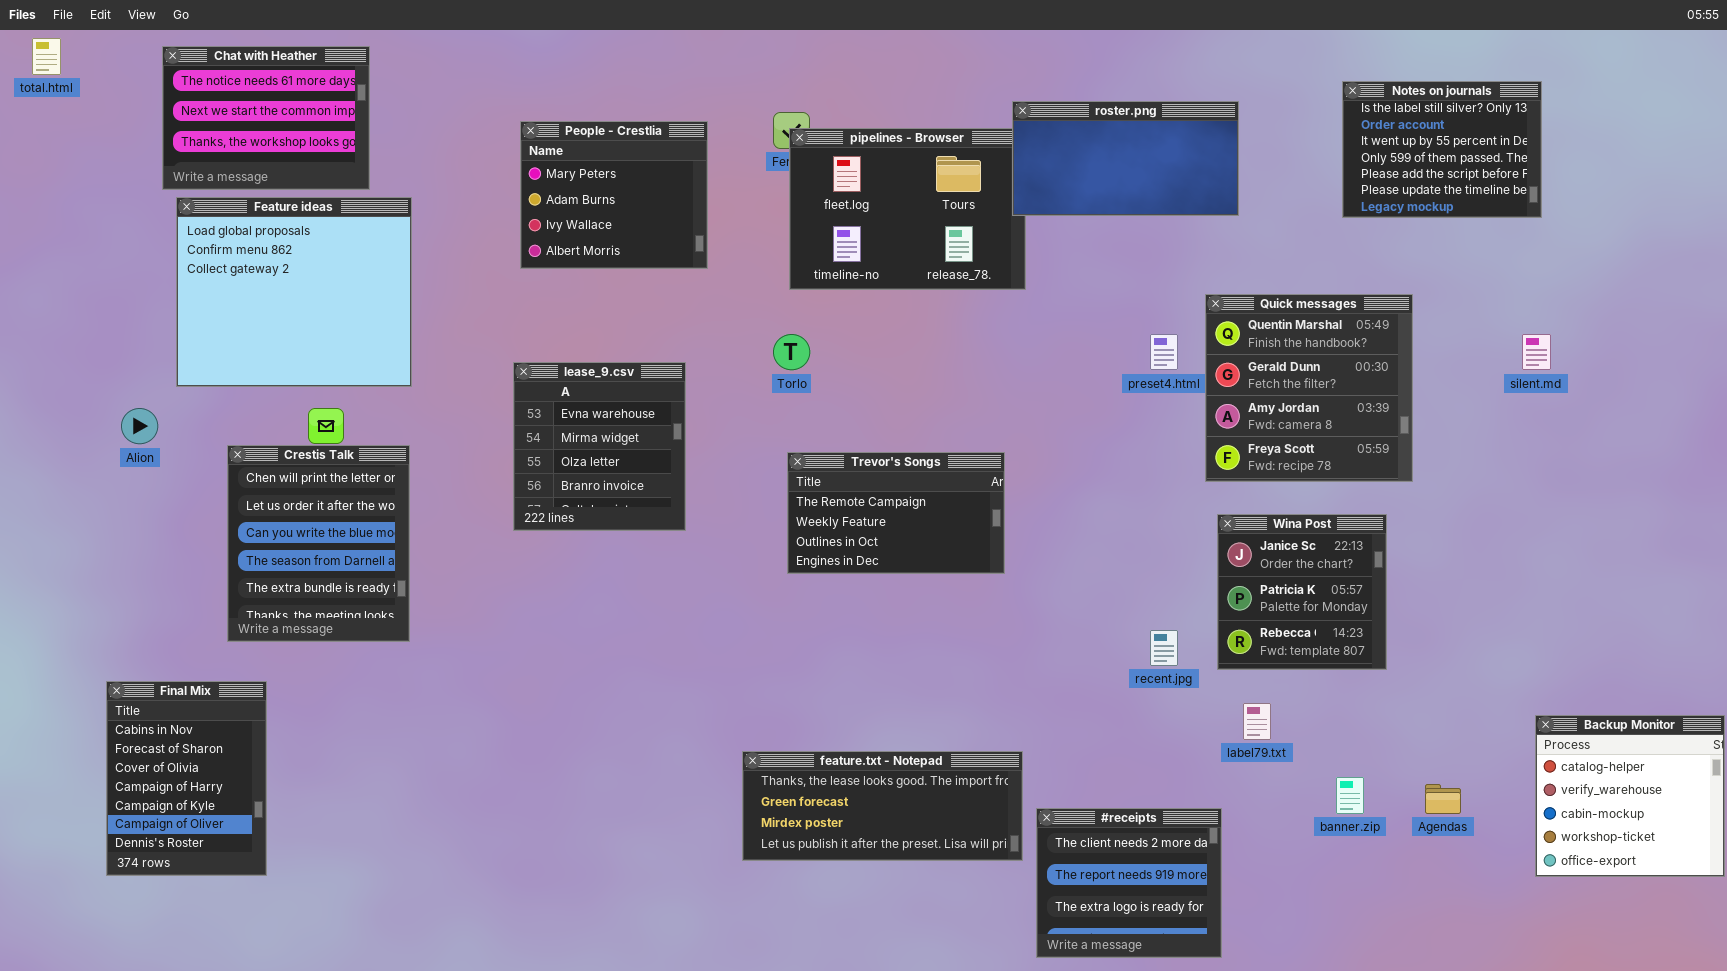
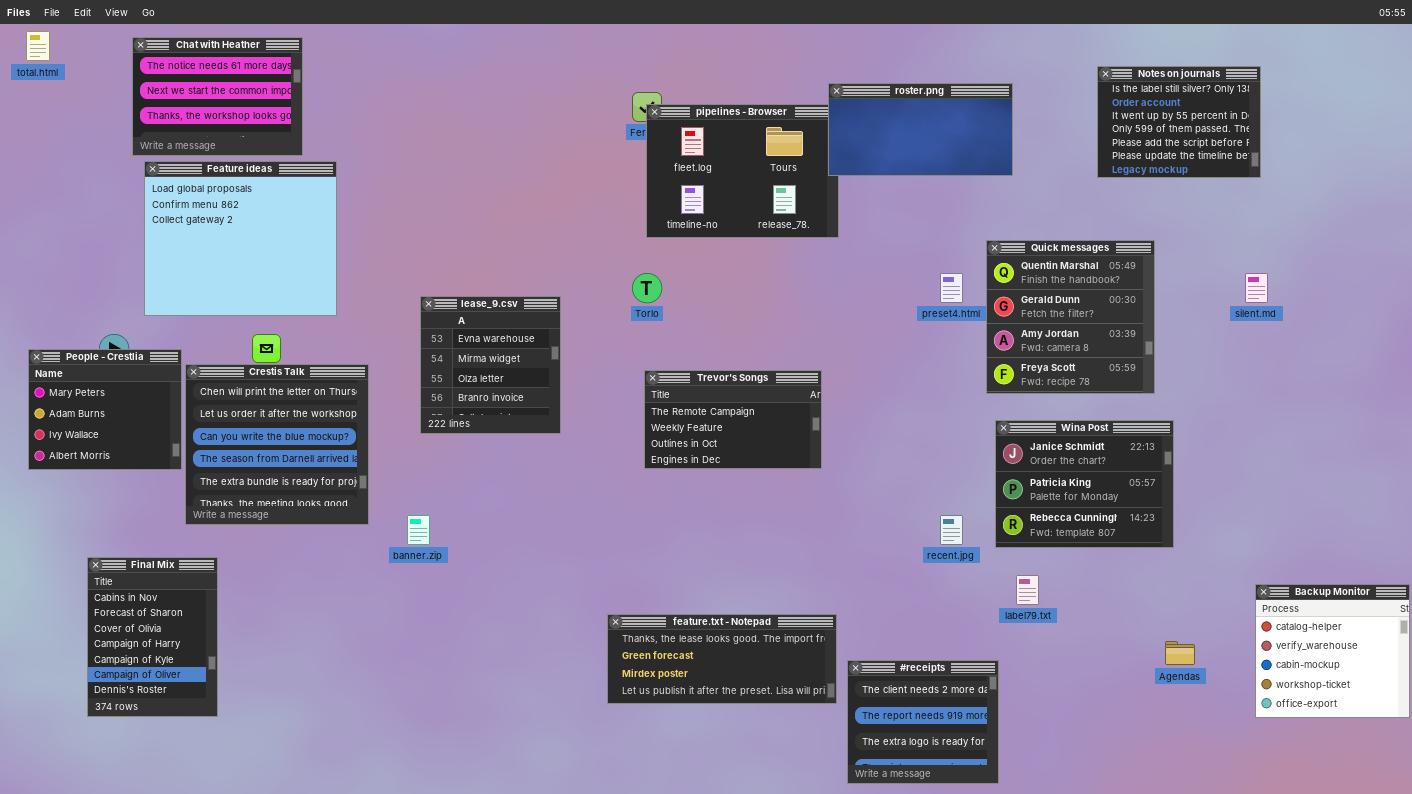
People - Crestlia: [520,121,708,269] -> [28,349,182,470], moved
Crestis Talk: [227,445,410,642] -> [185,364,369,525], resized
Wina Post: [1217,514,1387,670] -> [995,420,1174,548], resized
banner.zip: [1336,777,1364,814] -> [407,515,430,545], moved

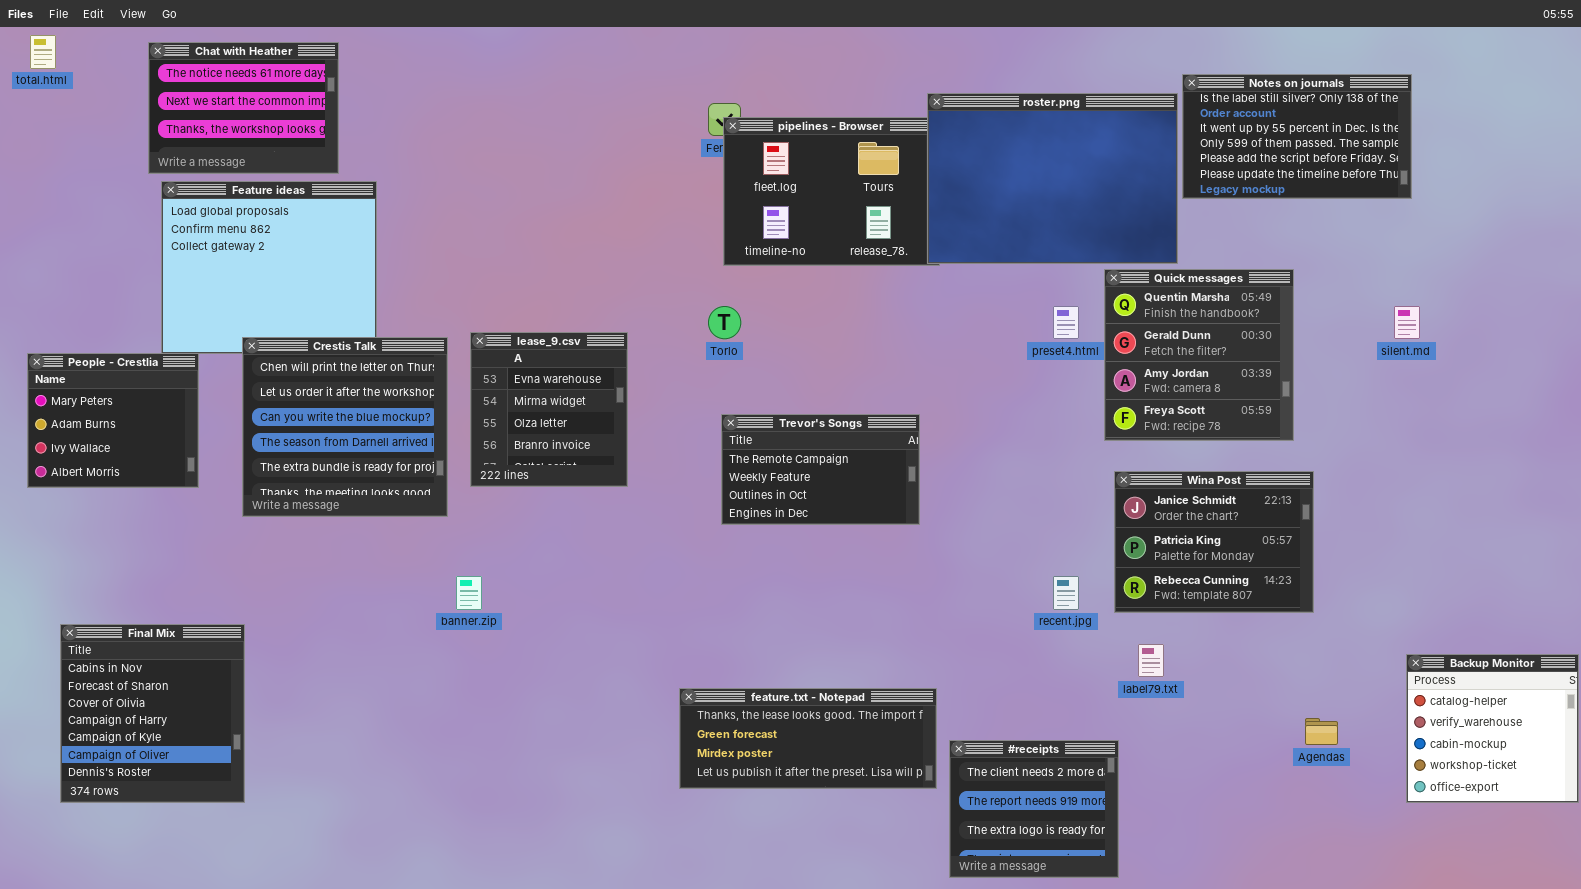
Notes on journals: [1097,66,1261,178] -> [1182,74,1412,199], resized
roster.png: [828,83,1013,176] -> [927,93,1178,264], resized
People - Crestlia: [28,349,182,470] -> [27,353,199,488], moved
Crestis Talk: [185,364,369,525] -> [242,337,448,517], moved
Final Mix: [87,557,218,717] -> [60,624,245,803], resized

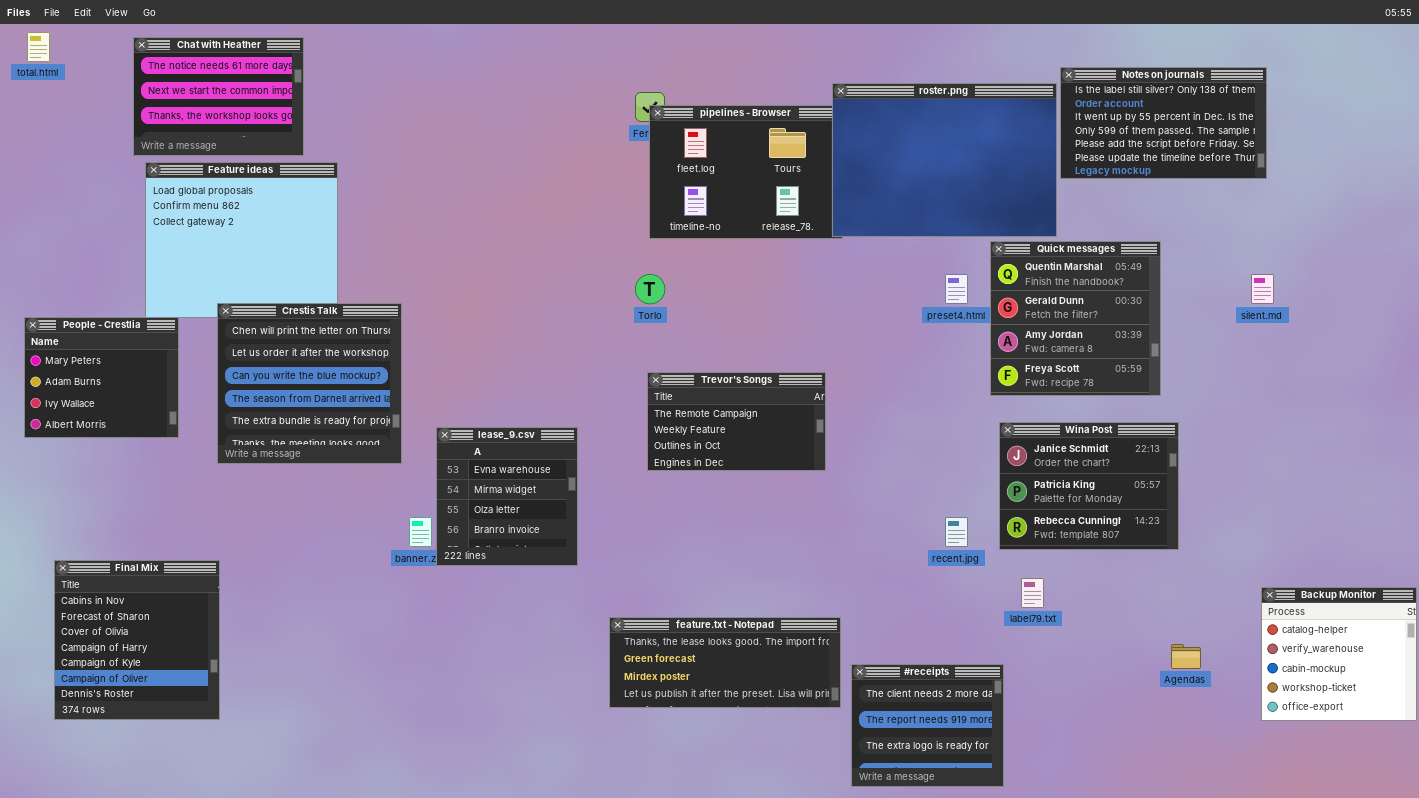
lease_9.csv: [470,332,628,487] -> [436,427,578,566], moved

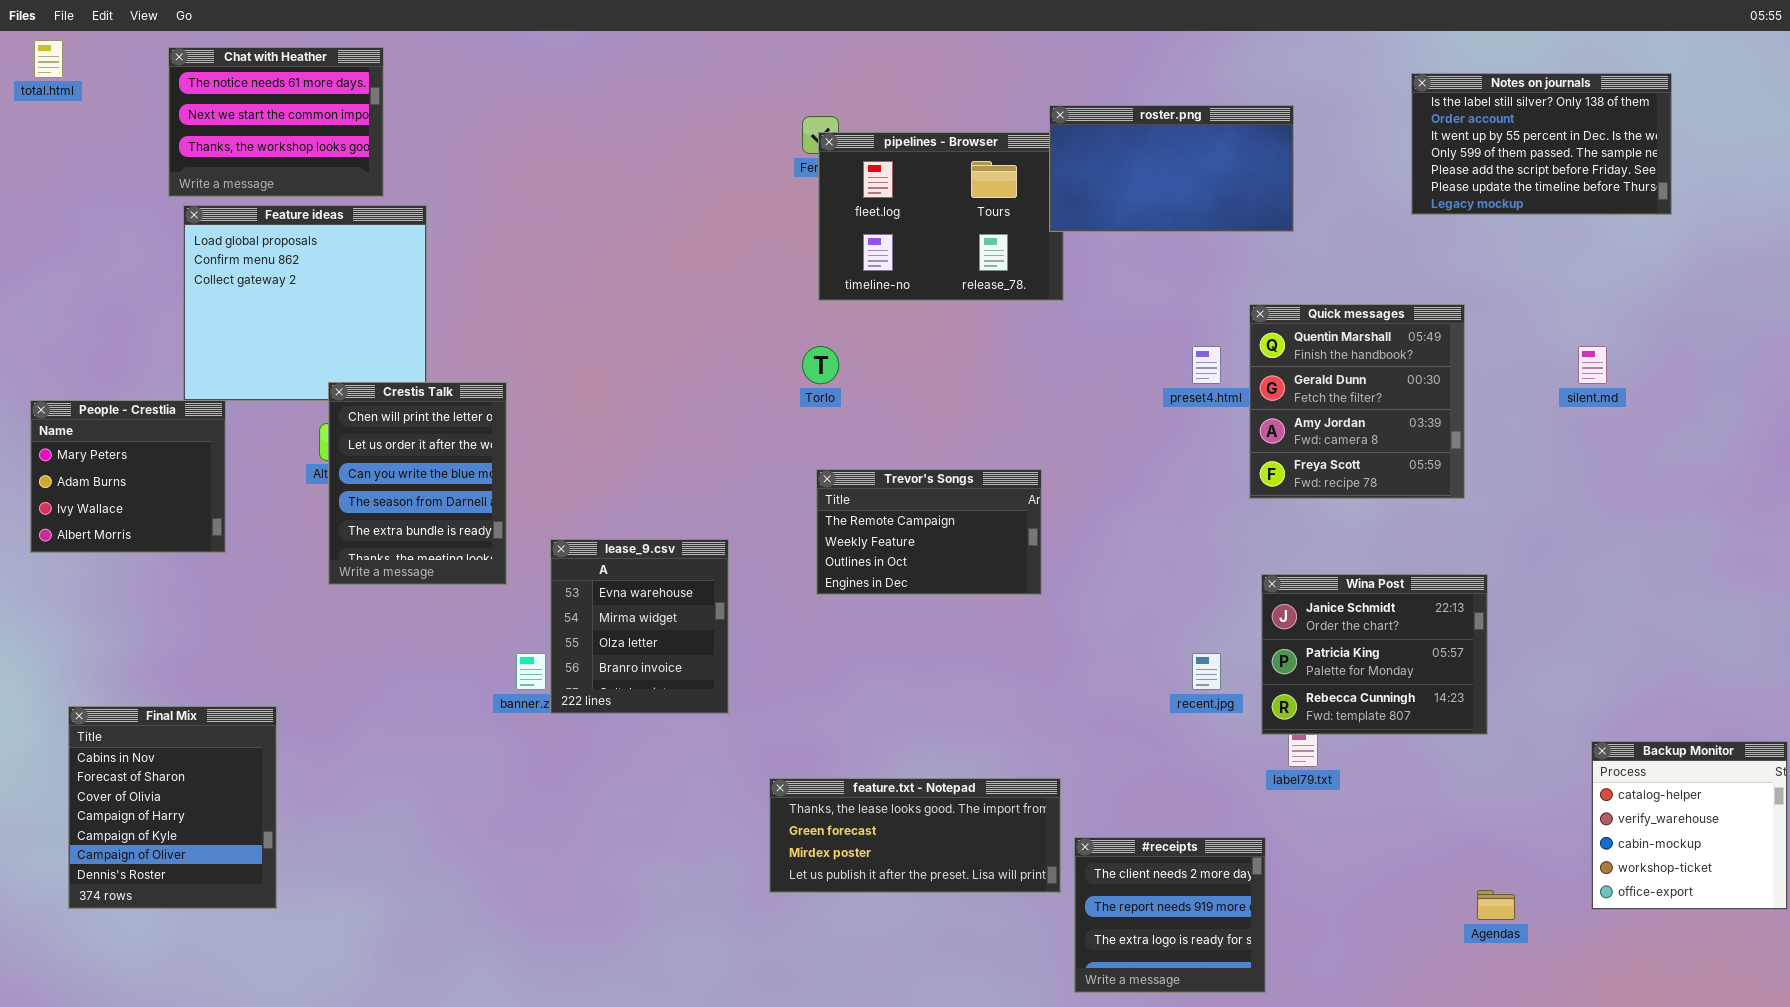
Notes on journals: [1060,67,1267,179] -> [1411,73,1672,215], moved
roster.png: [832,83,1057,237] -> [1049,105,1294,232], resized
Crestis Talk: [217,303,402,464] -> [328,382,507,585], resized
Wina Post: [999,422,1179,550] -> [1261,574,1488,735], moved
Agendas: [1171,644,1201,669] -> [1477,890,1515,920], moved

